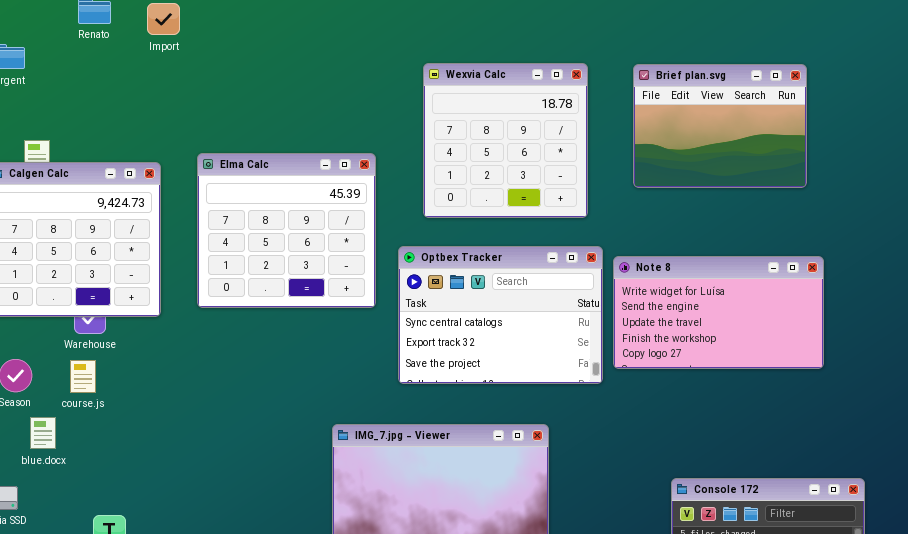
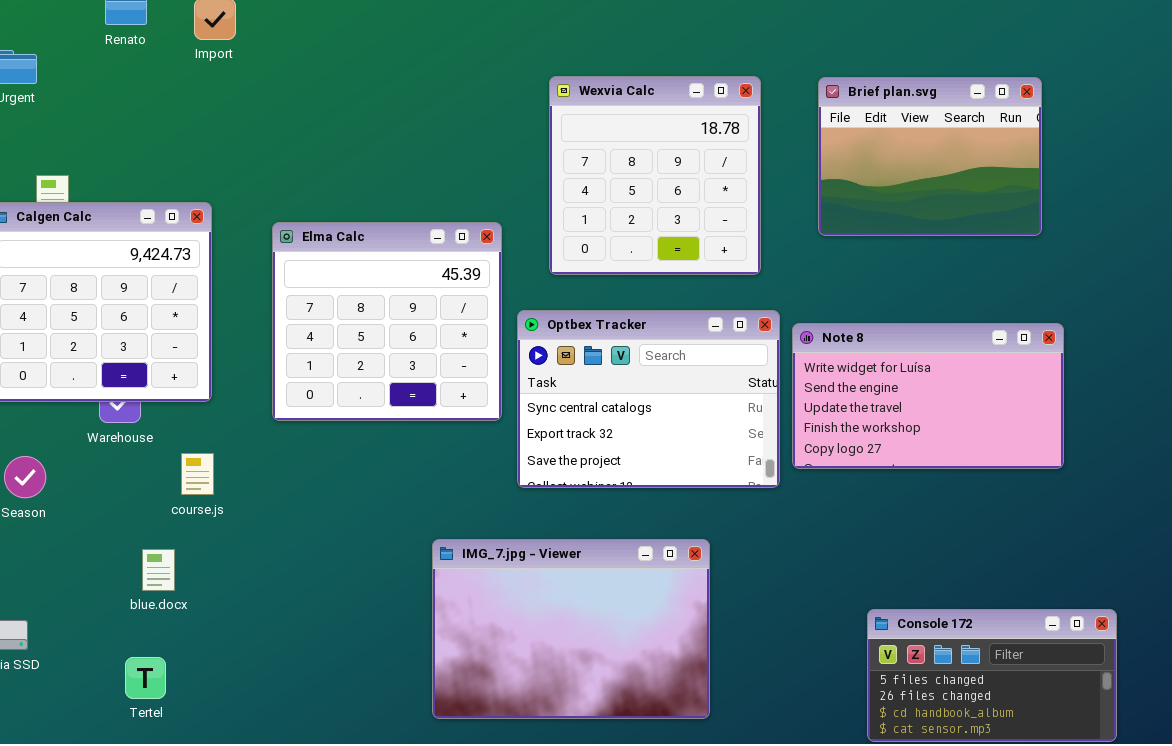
Elma Calc: [197,153,376,308] -> [272,222,502,421], moved
course.js: [70,360,96,393] -> [181,453,214,495], moved
blue.docx: [30,417,56,449] -> [142,549,175,591], moved

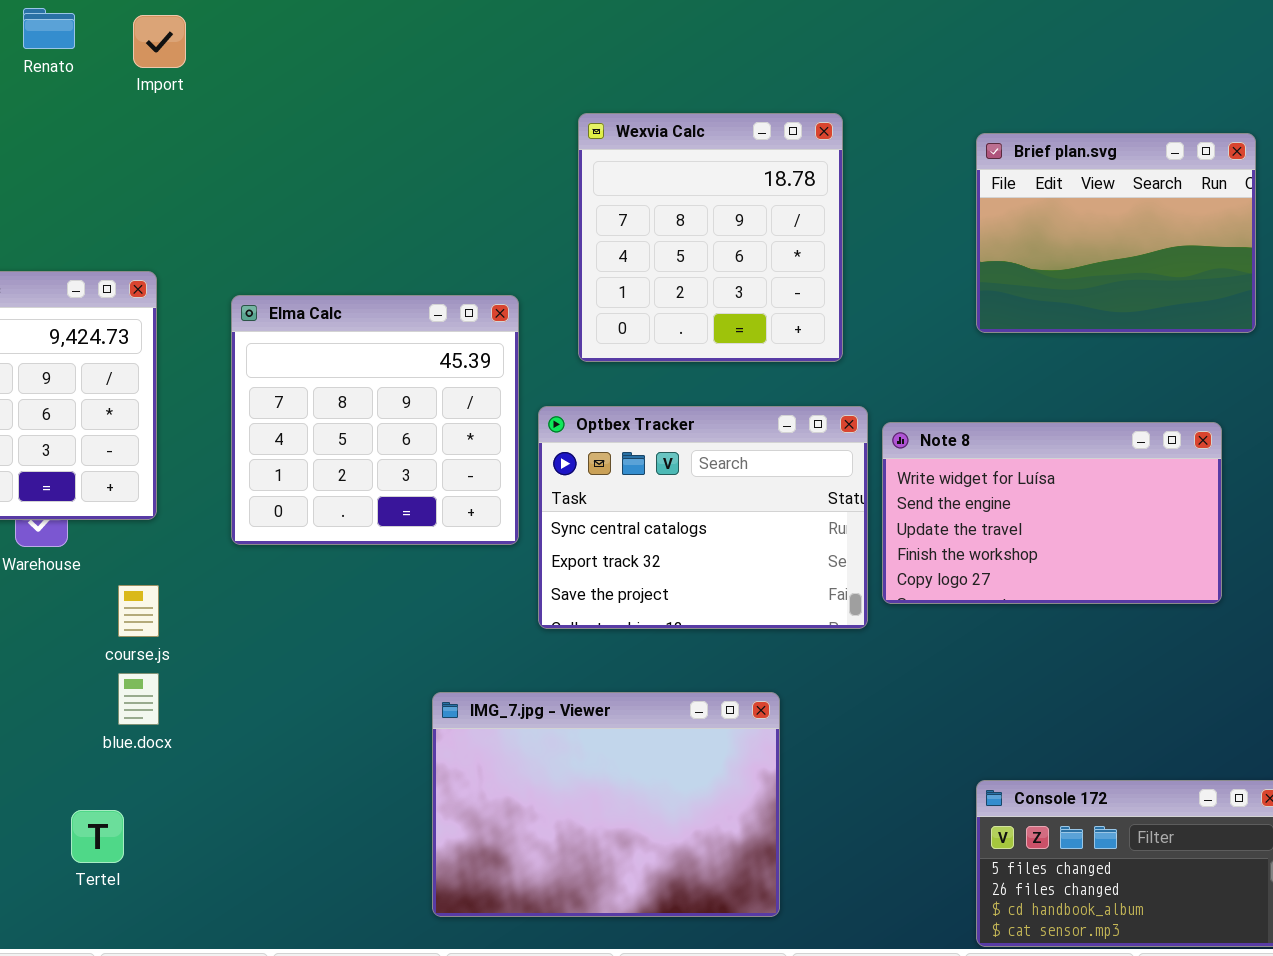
Brief plan.svg: [818,77,1042,236] -> [976,133,1256,333], moved
blue.docx: [142,549,175,591] -> [118,673,159,725], moved
Tertel: [125,657,166,699] -> [71,810,124,863], moved

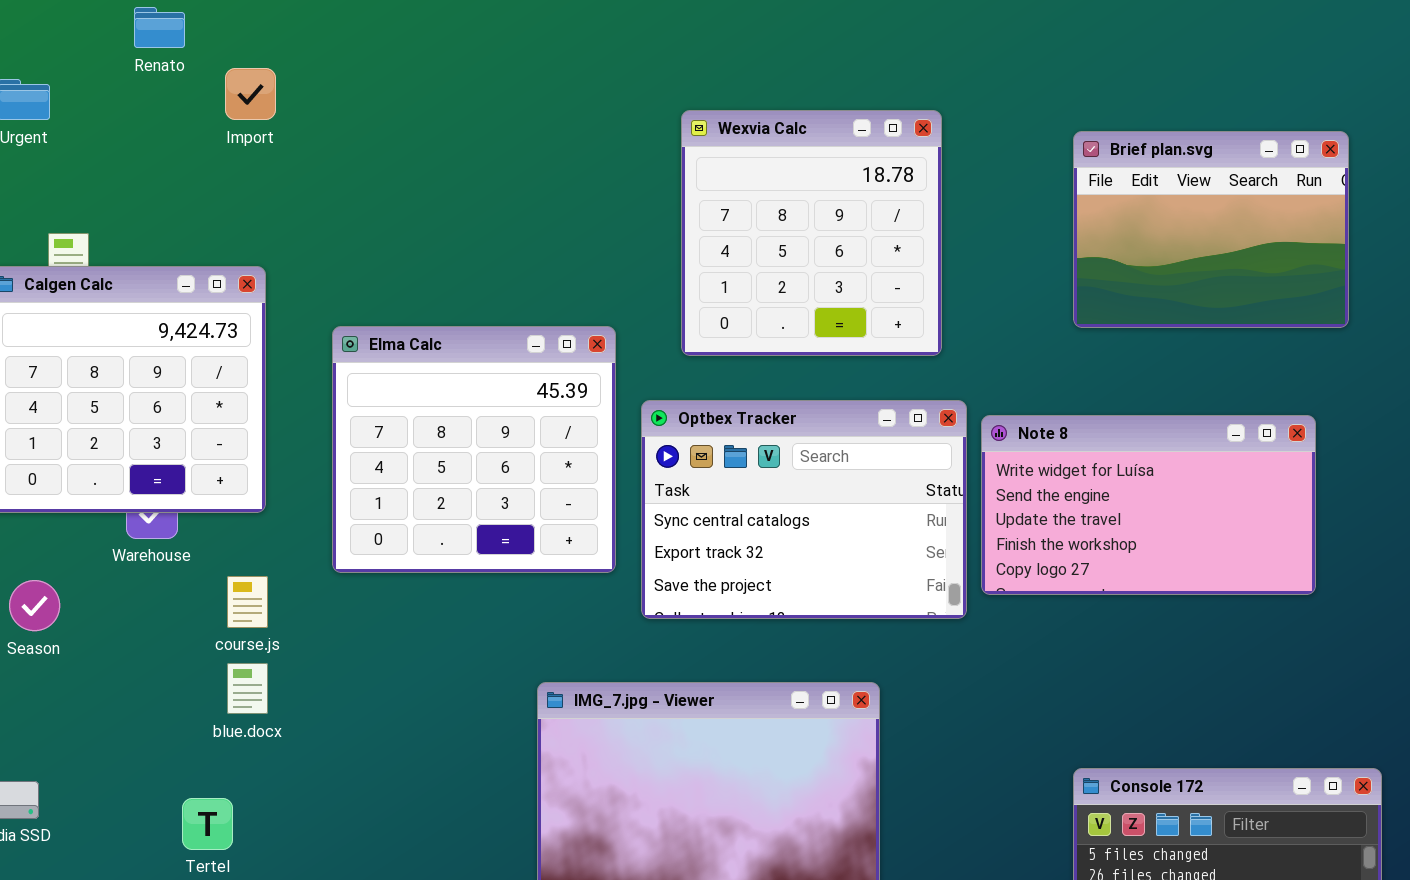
Import: [133,15,186,68] -> [225,68,276,120], moved
Elma Calc: [231,295,519,545] -> [332,326,616,573], moved

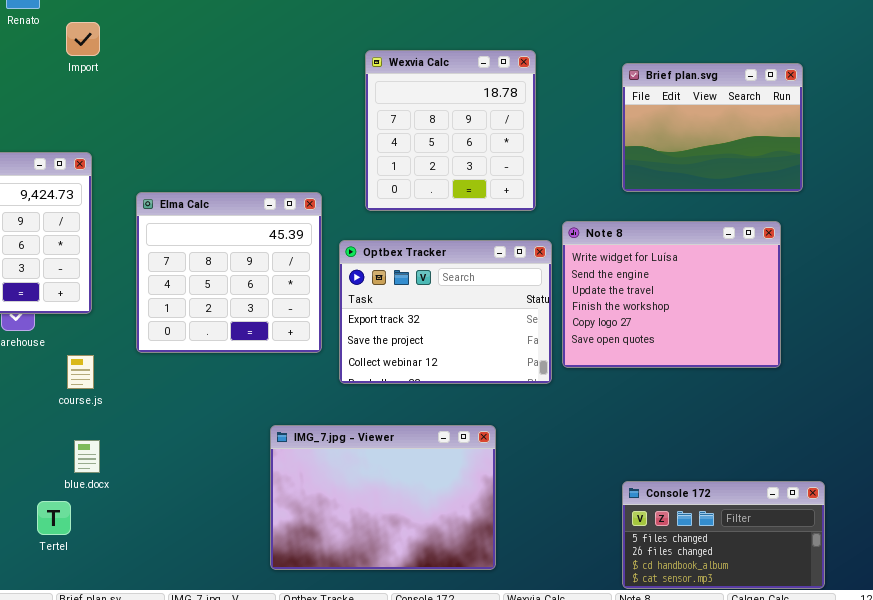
Optbex Tracker: [641,400,967,619] -> [339,240,552,384], scrolled down 1 row
Note 8: [981,415,1316,595] -> [562,221,781,368], resized
blue.docx: [227,663,268,714] -> [74,440,100,473], moved

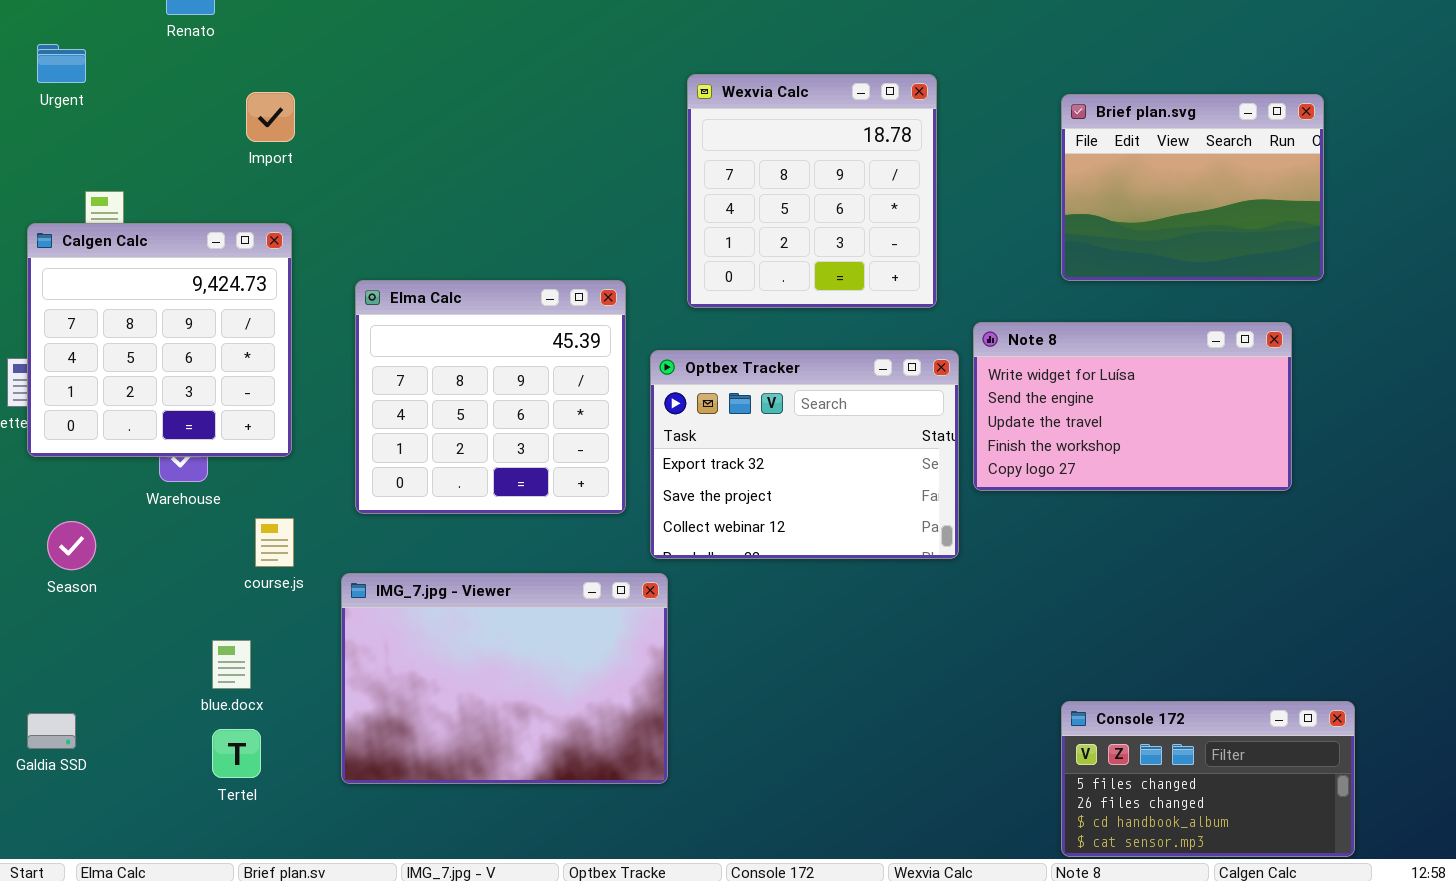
Import: [66,22,100,56] -> [246,92,295,142], moved
Note 8: [562,221,781,368] -> [973,322,1292,491], resized
IMG_7.jpg - Viewer: [270,425,496,570] -> [341,573,668,784], moved
blue.docx: [74,440,100,473] -> [212,640,251,689], moved

